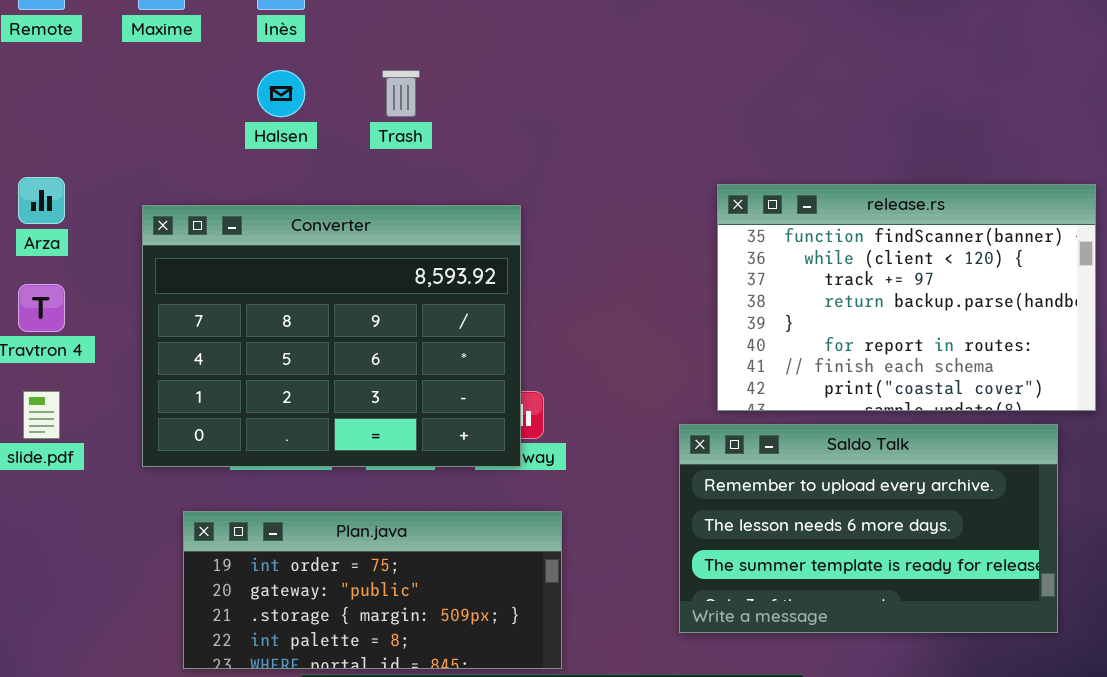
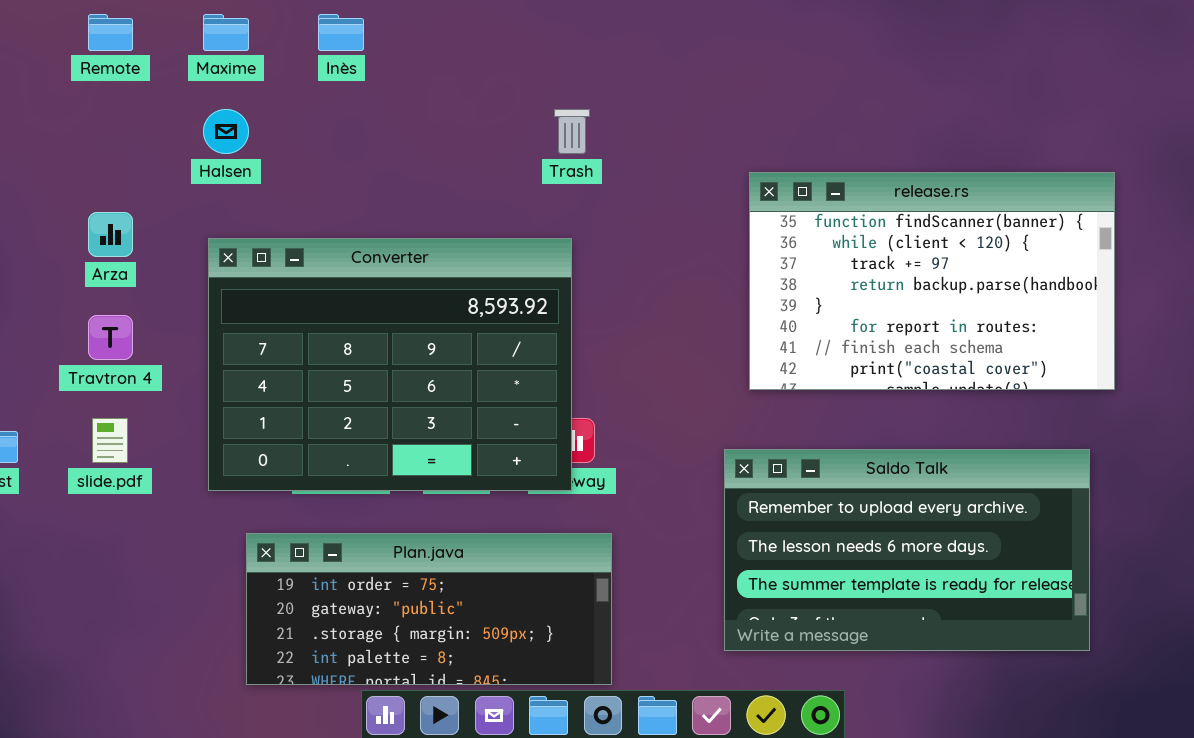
Halsen: [257,70,305,117] -> [203,109,249,154], moved
Trash: [382,70,420,117] -> [554,109,590,154], moved
release.rs: [717,184,1096,411] -> [749,172,1115,390], moved

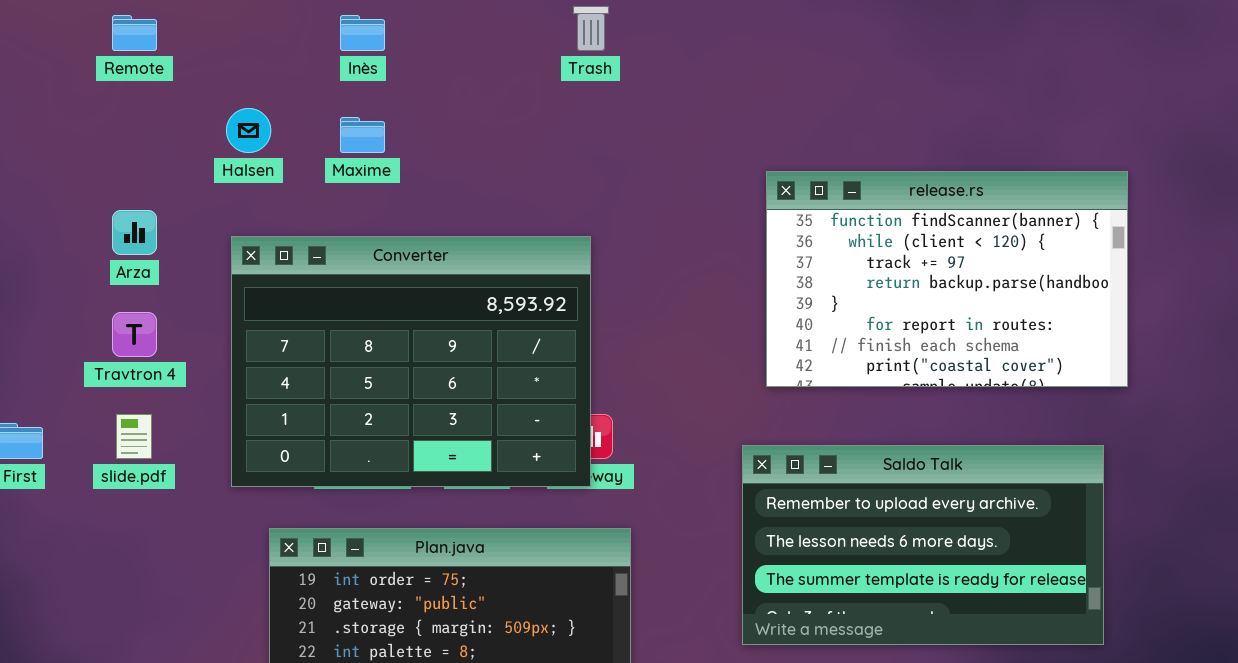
Maxime: [203,14,249,51] -> [340,117,385,153], moved
Trash: [554,109,590,154] -> [573,6,609,51], moved

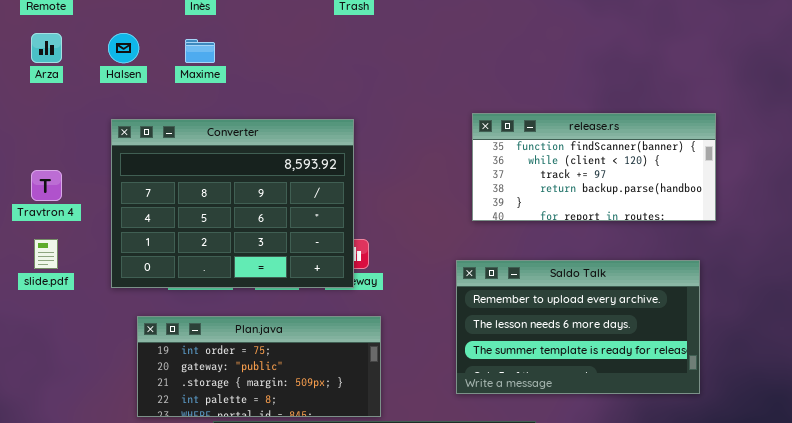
release.rs: [766,171,1128,387] -> [472,113,716,221], resized
Arza: [112,210,157,255] -> [31,33,62,63], moved

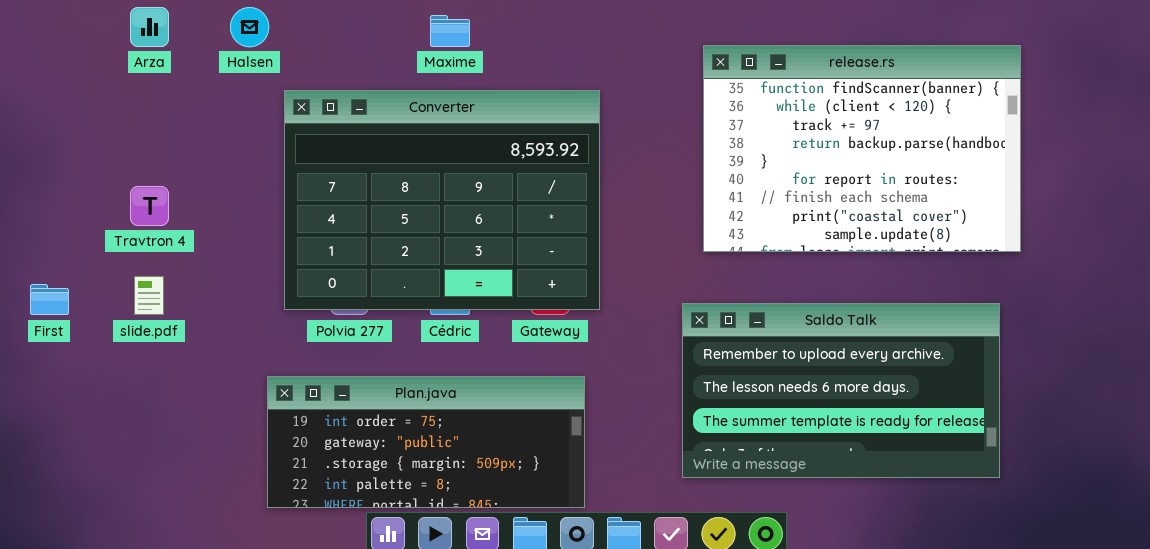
Maxime: [185,39,215,63] -> [430,15,470,47], moved
release.rs: [472,113,716,221] -> [703,45,1021,252], resized
Converter: [111,119,354,288] -> [284,90,600,310], moved

